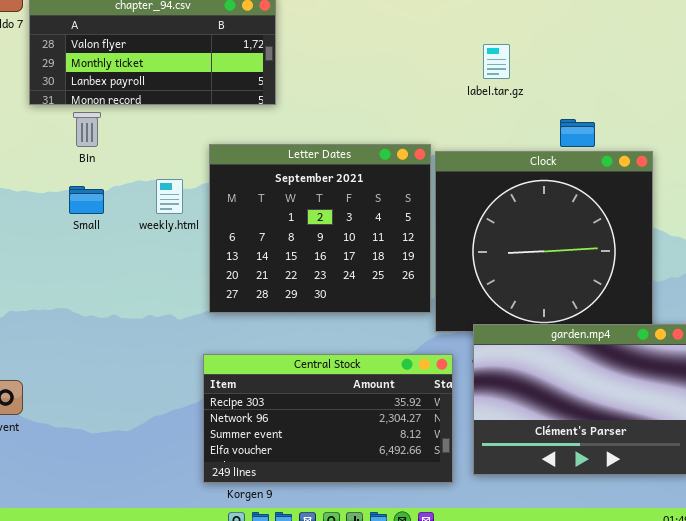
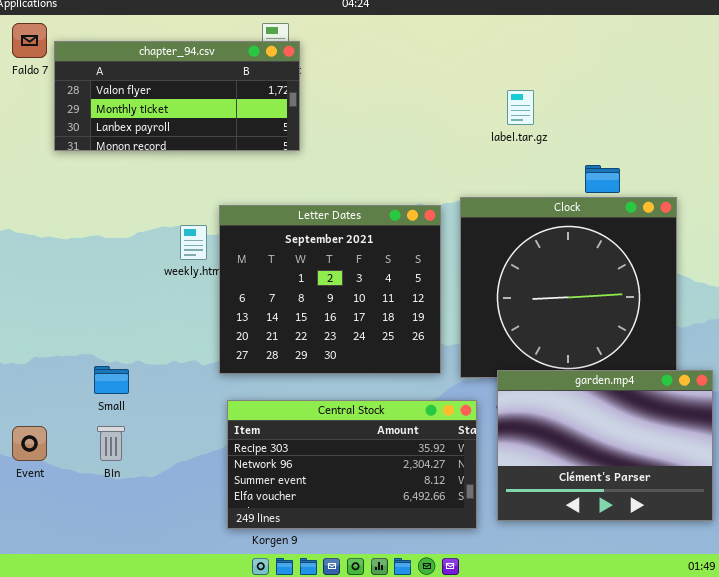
Bin: [73,112,101,147] -> [97,426,125,461], moved
Letter Dates: [209,144,431,313] -> [219,205,441,374], moved
Small: [69,186,104,214] -> [94,366,129,394], moved

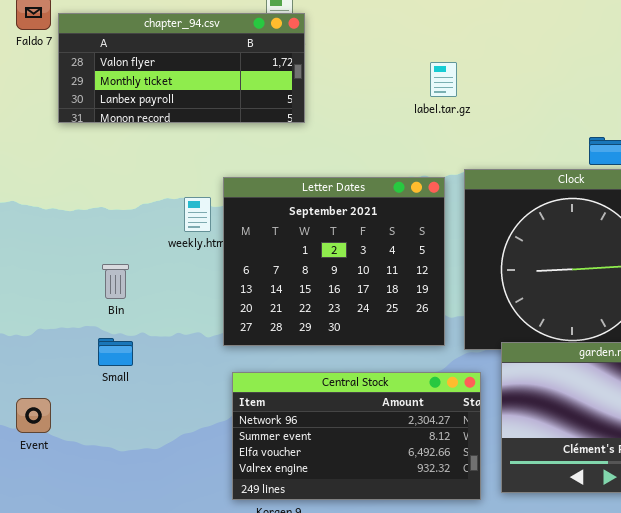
label.tar.gz: [507,90,534,125] -> [430,62,457,97], moved
Central Stock: [227,400,477,529] -> [232,372,481,500], scrolled down 1 row
Bin: [97,426,125,461] -> [102,264,129,299], moved

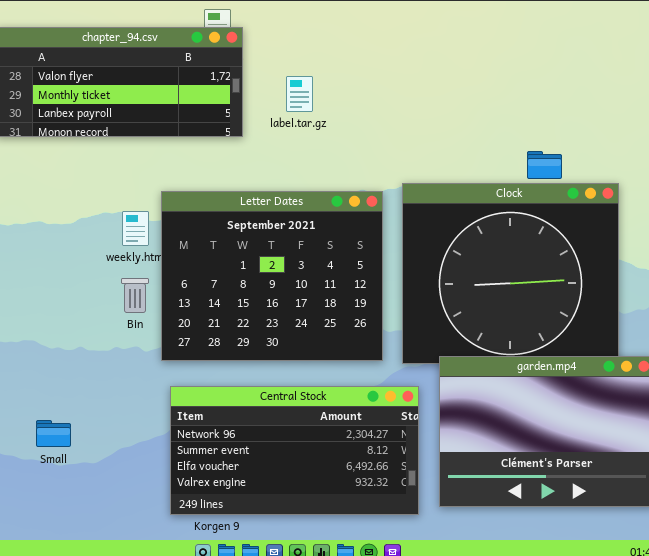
label.tar.gz: [430,62,457,97] -> [286,76,313,112], moved
Bin: [102,264,129,299] -> [121,278,149,313], moved
Small: [98,338,133,366] -> [36,420,71,447], moved

